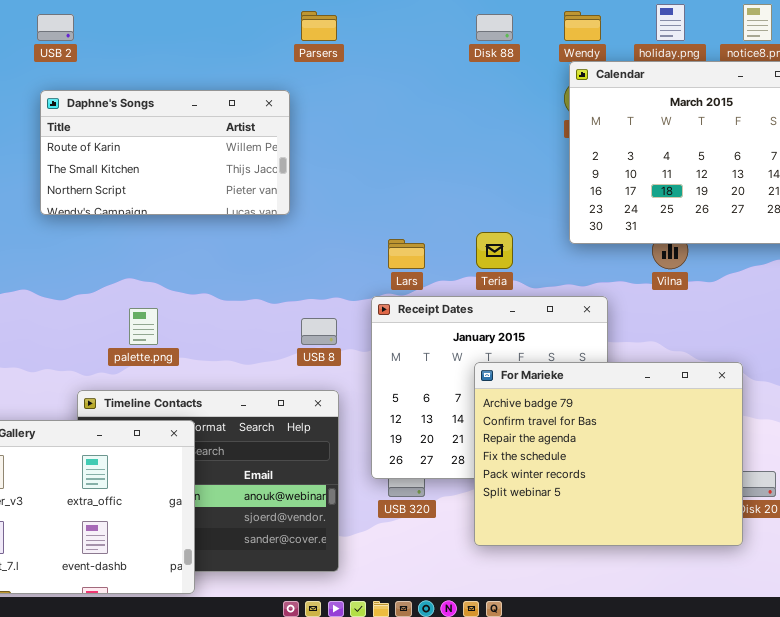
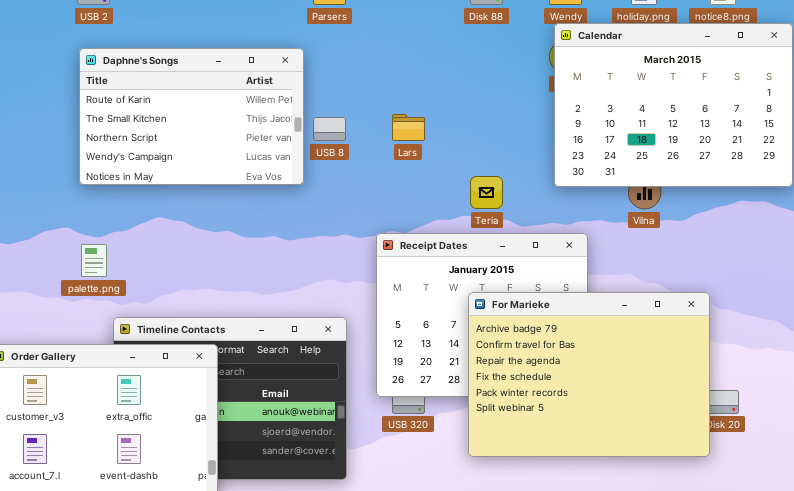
Daphne's Songs: [40,90,290,215] -> [79,48,304,185], resized
Lars: [388,239,425,269] -> [392,114,425,141], moved
palette.png: [129,308,158,345] -> [81,244,107,277], moved
USB 8: [301,318,337,345] -> [313,117,346,141], moved

